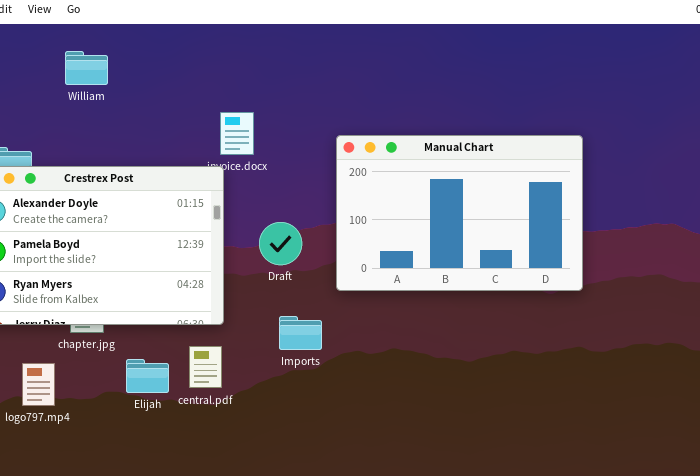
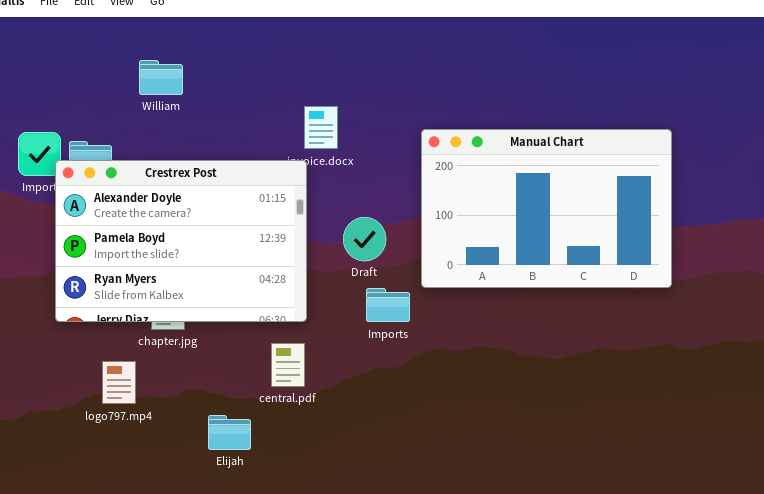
William: [65,51,108,85] -> [139,60,183,95], moved
Imports: [279,316,322,350] -> [366,288,410,322], moved
Elijah: [126,359,169,393] -> [208,415,251,450], moved

